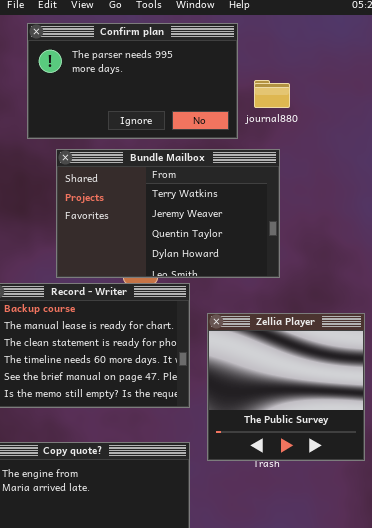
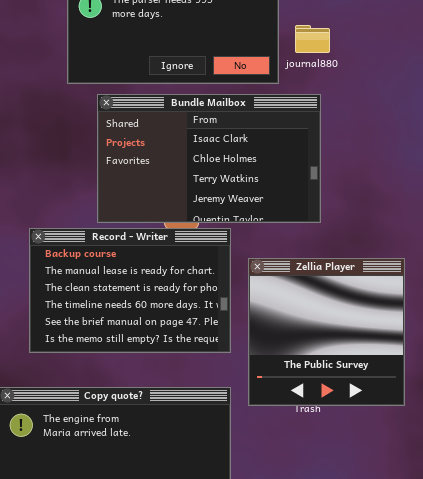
Bundle Mailbox: [56,149,280,278] -> [97,94,321,223], scrolled up 2 rows

